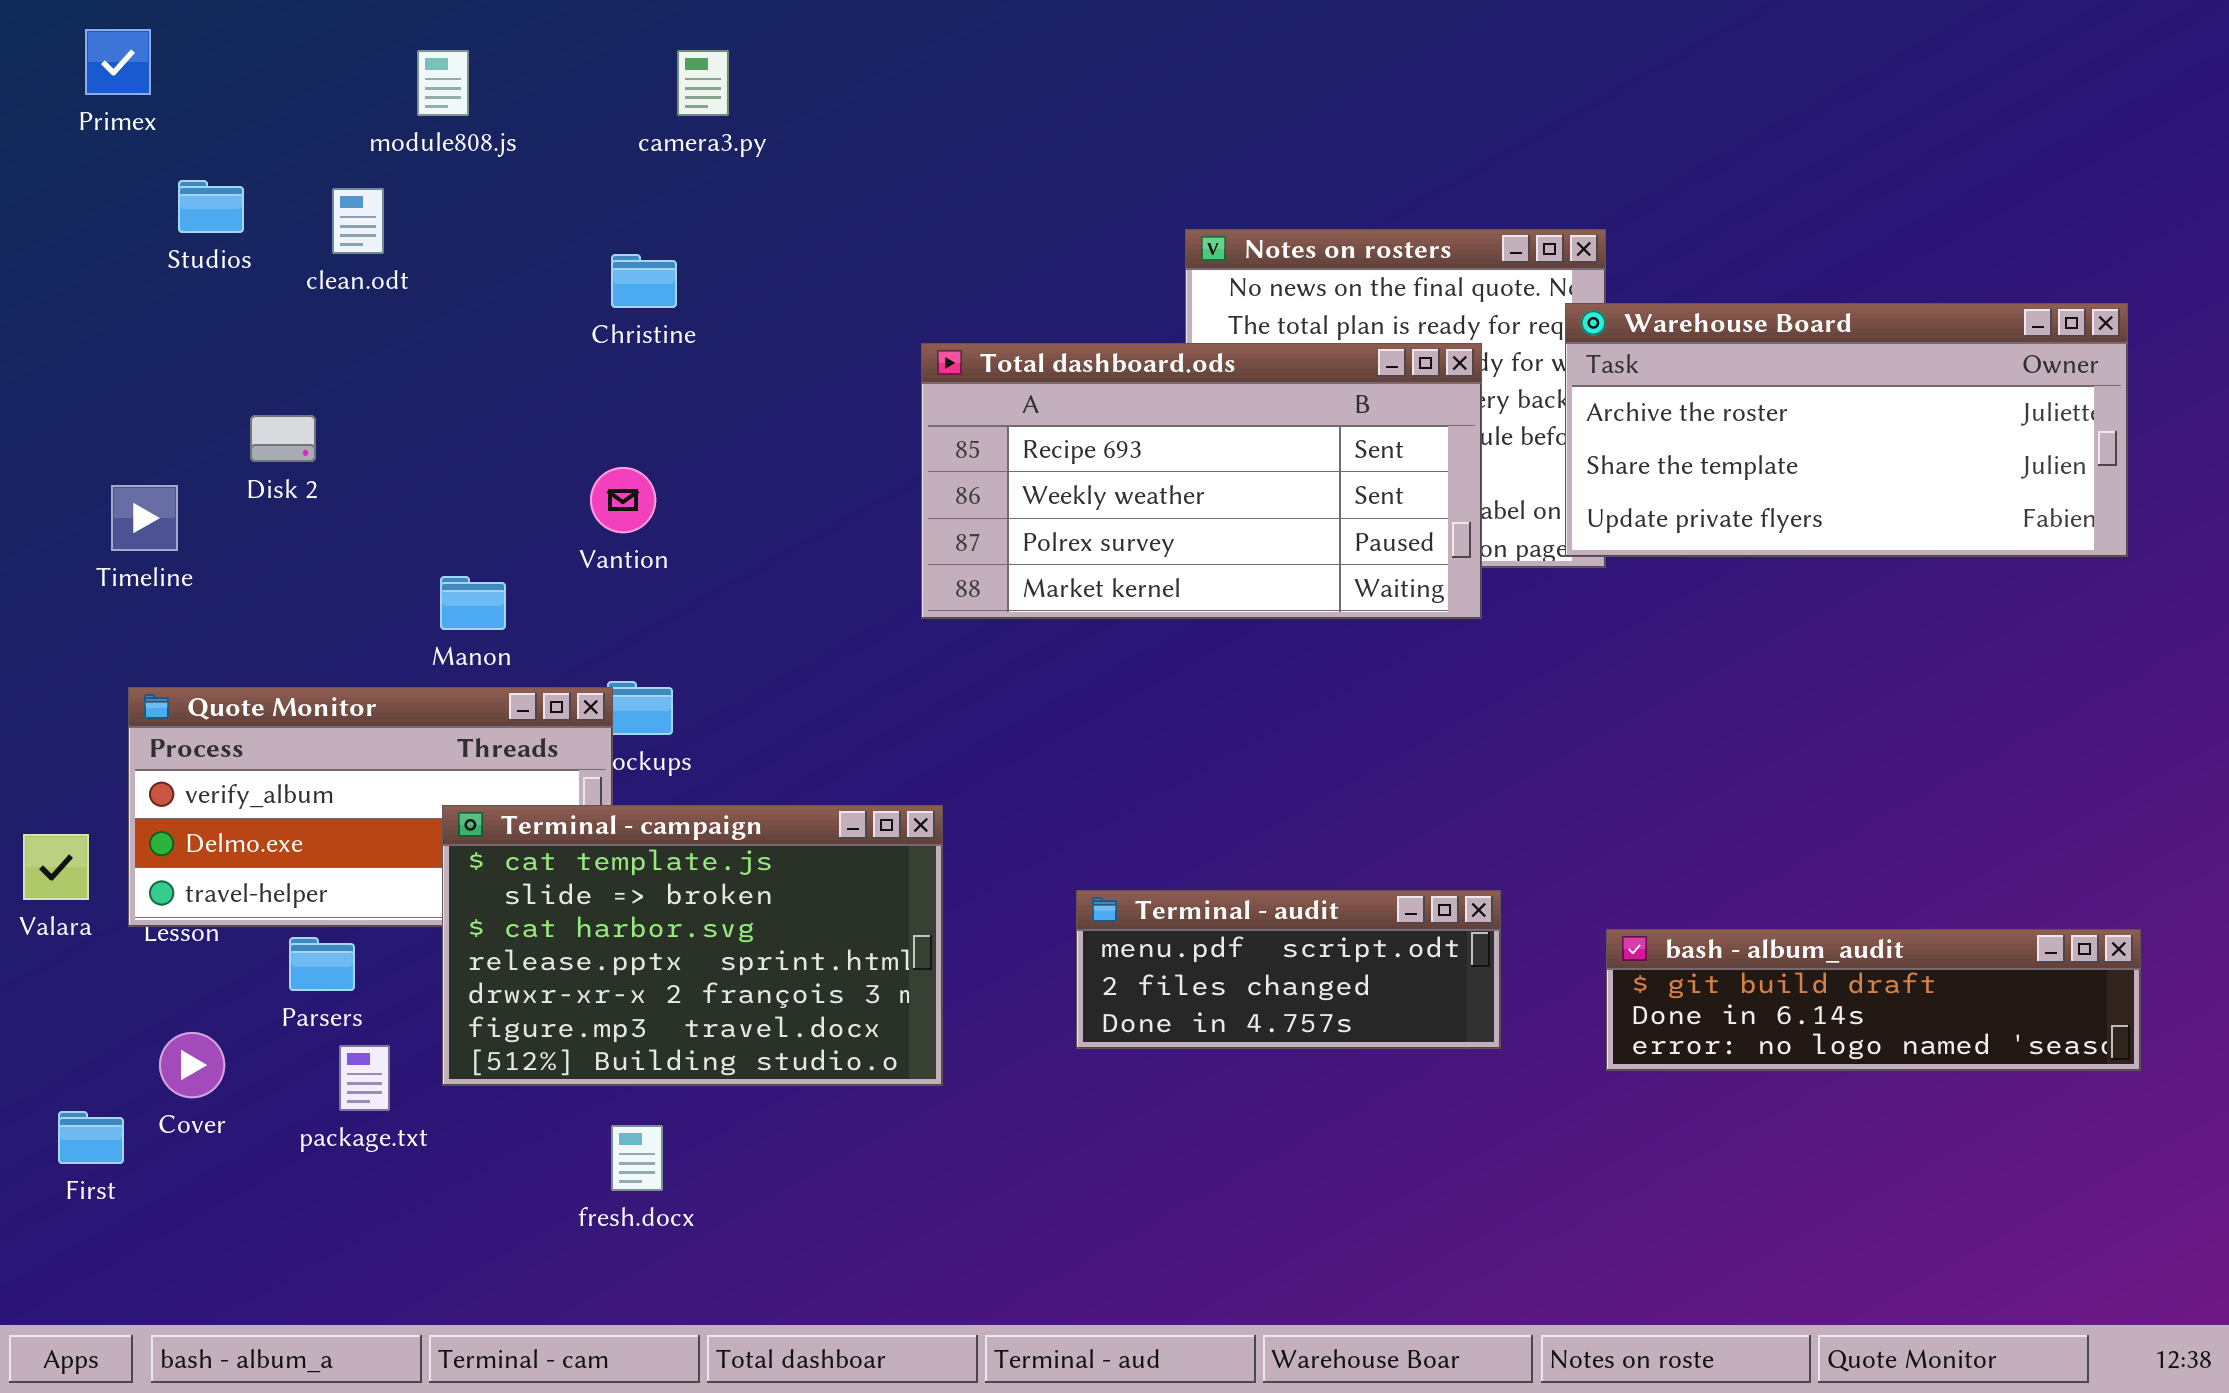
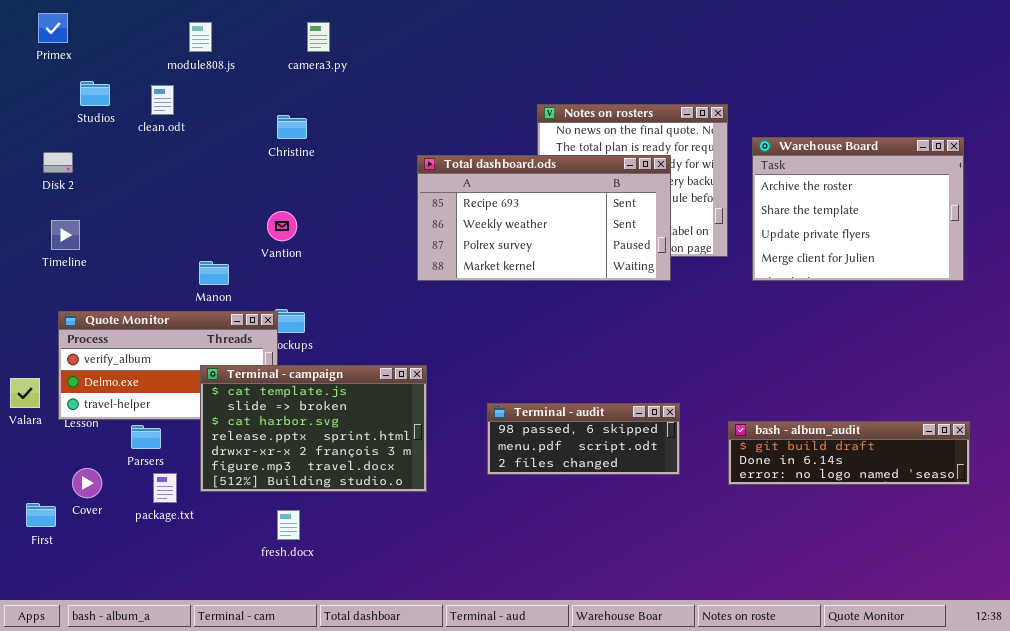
Warehouse Board: [1565,303,2128,557] -> [752,137,964,281], resized
Disk 2: [250,415,316,462] -> [43,152,73,173], moved
Terminal - audit: [1076,890,1501,1049] -> [487,403,680,475], scrolled up 1 row

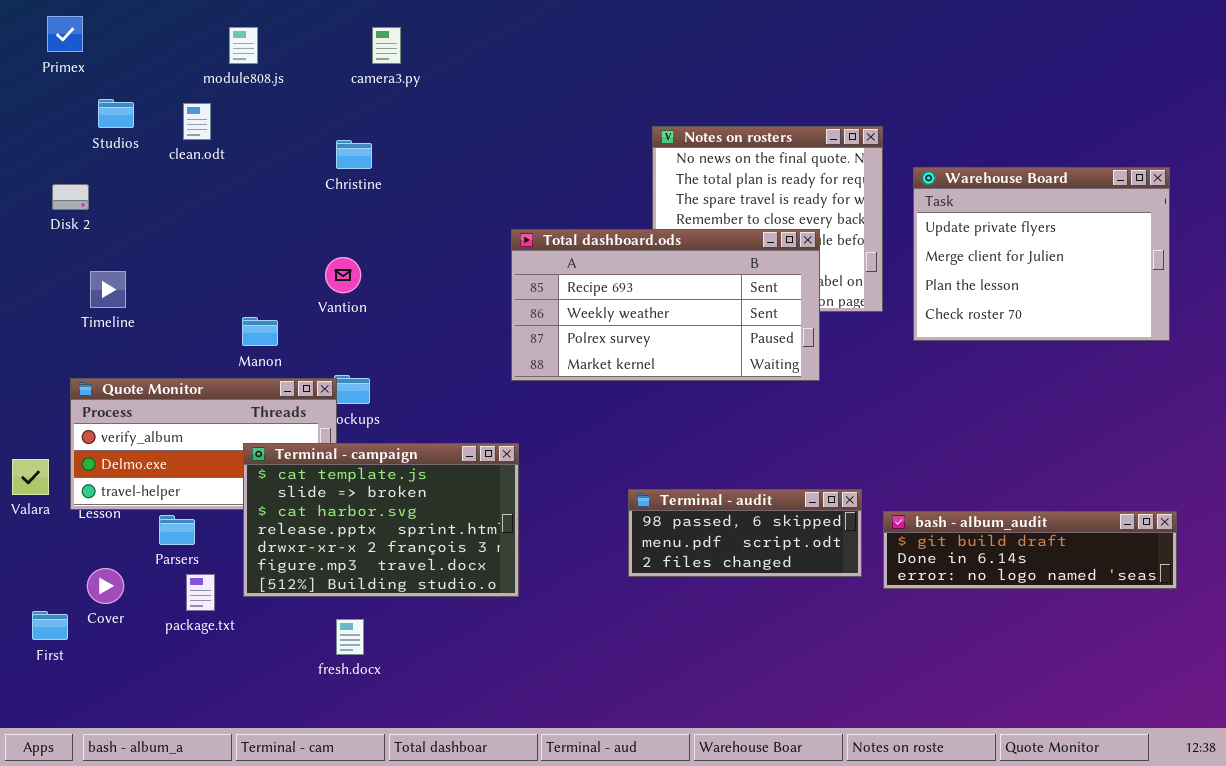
Warehouse Board: [752,137,964,281] -> [913,167,1170,341], scrolled down 2 rows
Total dashboard.ods: [417,155,671,281] -> [511,229,820,381], moved
Timeline: [51,220,80,250] -> [90,271,126,308], moved
Terminal - audit: [487,403,680,475] -> [628,489,862,577], moved

